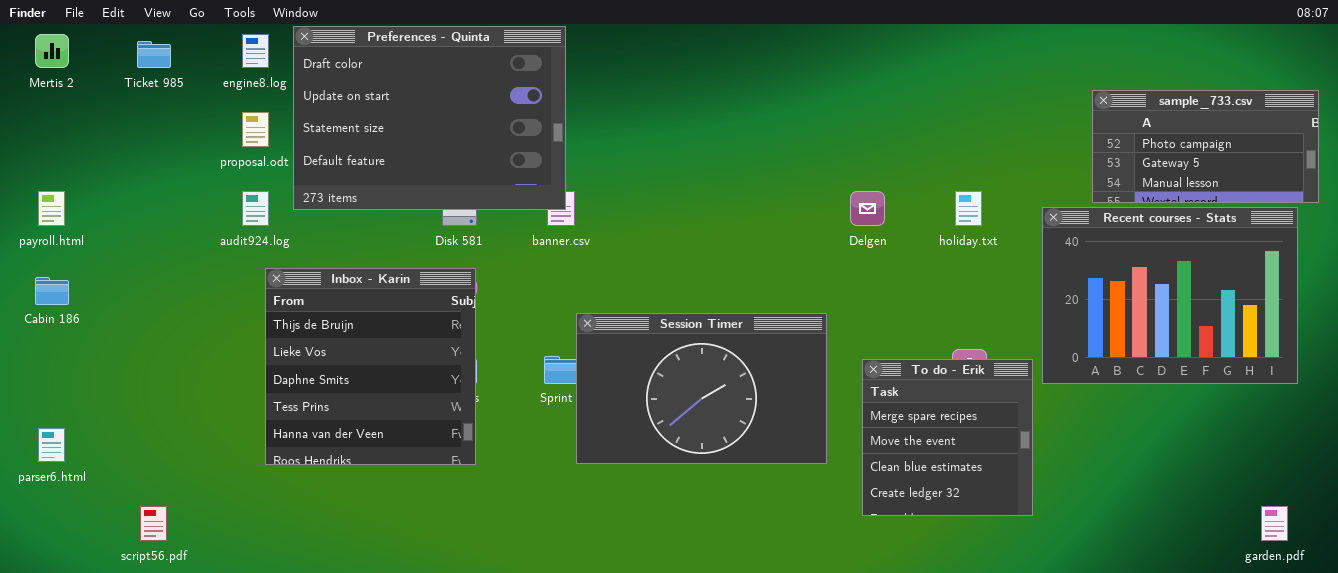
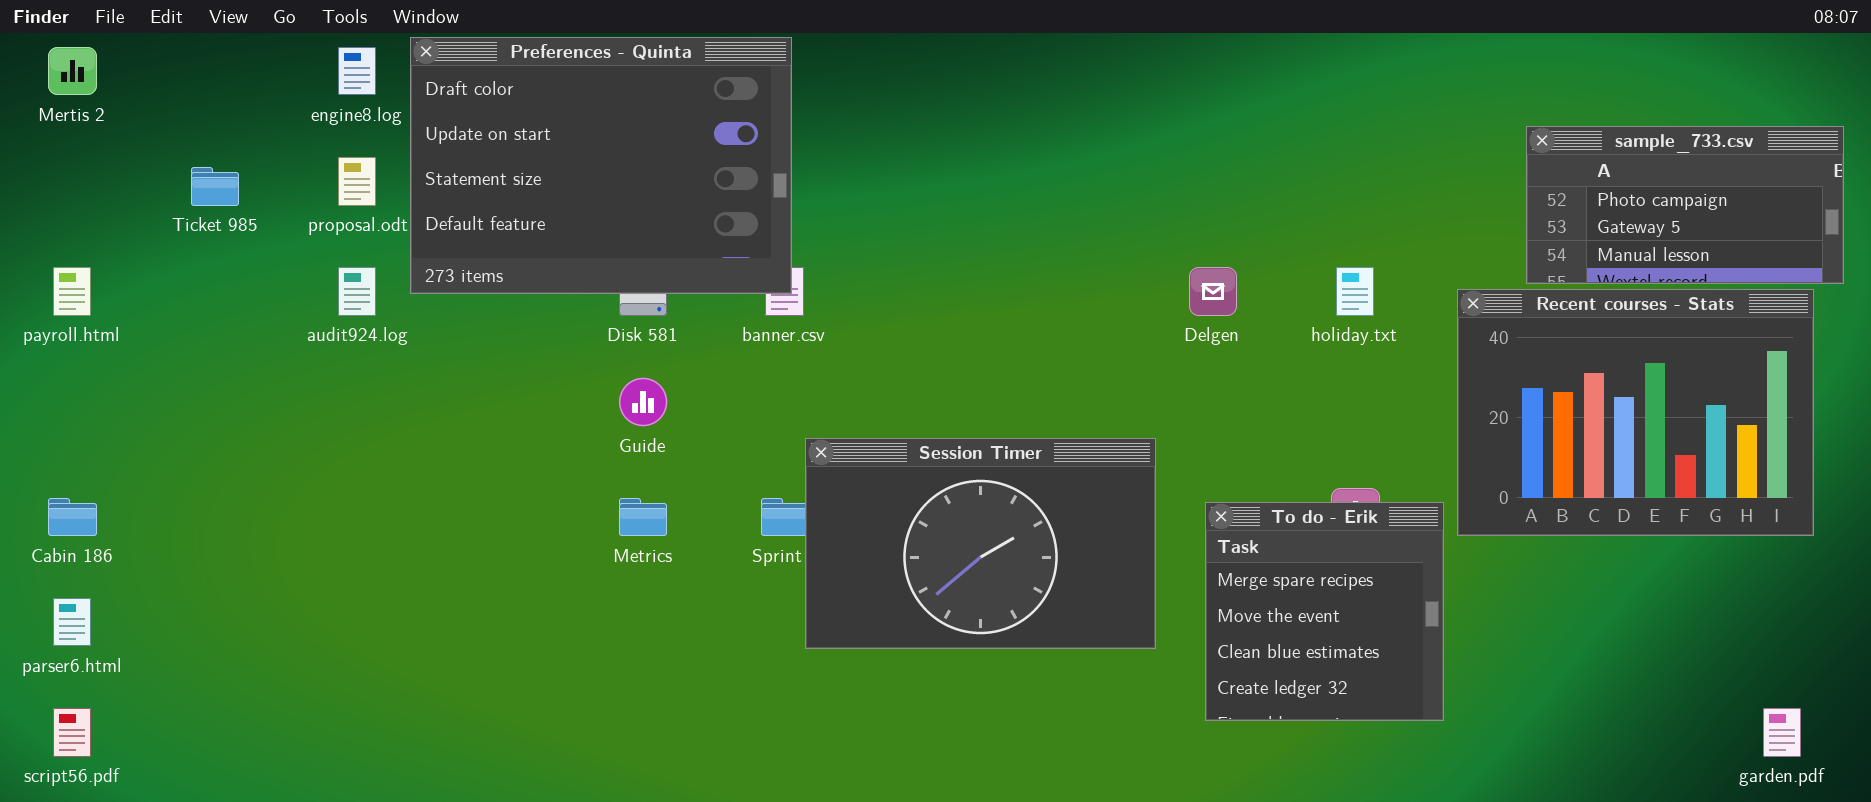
Ticket 985: [137,41,171,68] -> [191,167,239,206], moved
Inbox - Karin: [265,268,476,465] -> none, closed
Cabin 186: [35,277,69,305] -> [48,498,97,536], moved
script56.pdf: [140,506,167,541] -> [53,708,91,757], moved

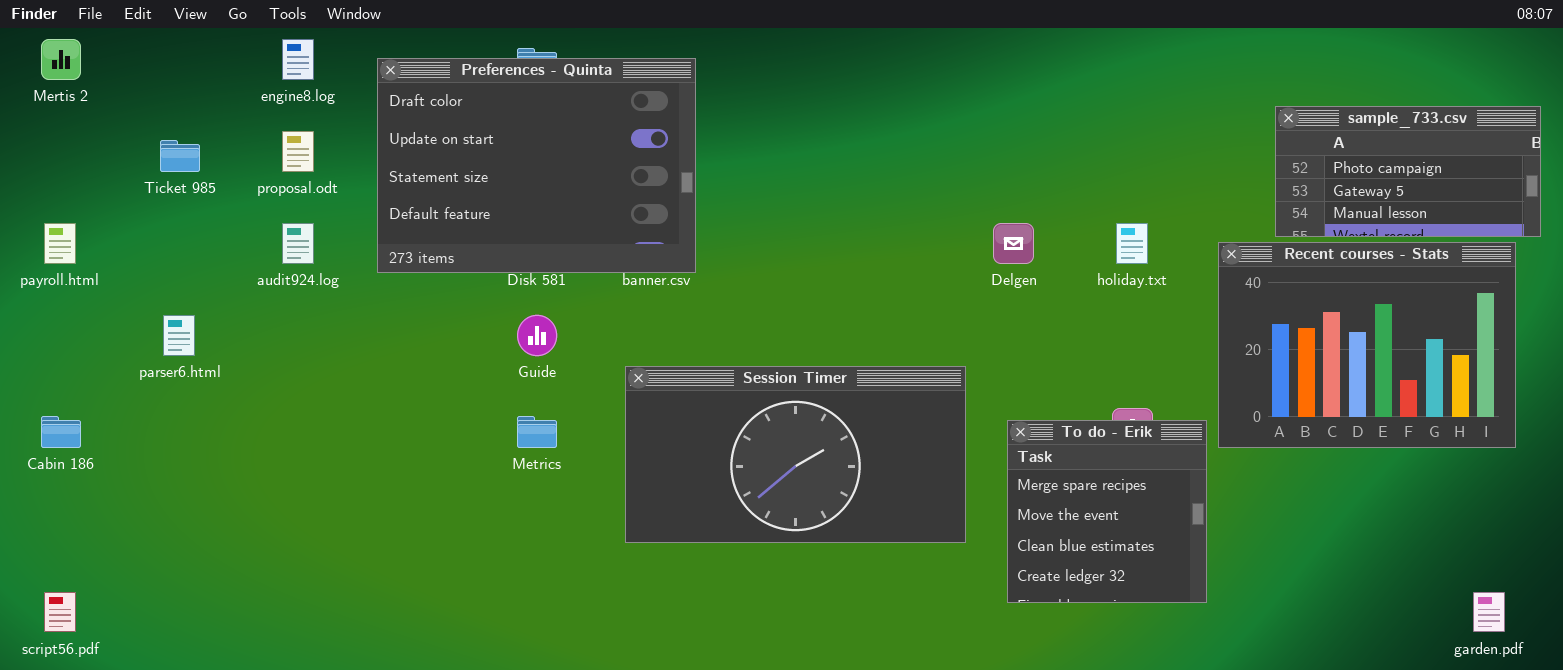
Preferences - Quinta: [410,37,792,294] -> [377,58,696,273], moved
Session Timer: [805,438,1156,649] -> [625,366,966,543], resized
parser6.html: [53,598,91,646] -> [163,315,195,356], moved

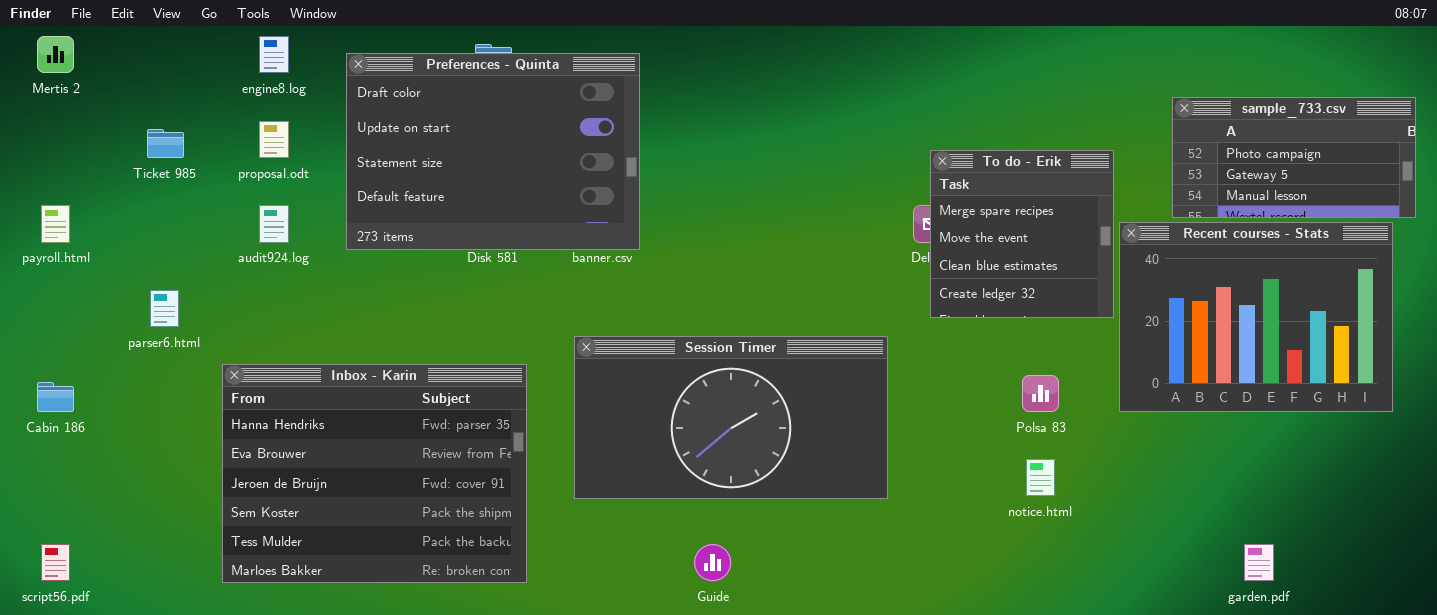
Guide: [517,315,557,356] -> [694,544,731,581], moved
Inbox - Karin: none -> [222,364,527,583], opened
To do - Erik: [1007,420,1207,603] -> [930,150,1114,318], moved
garden.pdf: [1473,592,1505,632] -> [1244,544,1274,581], moved

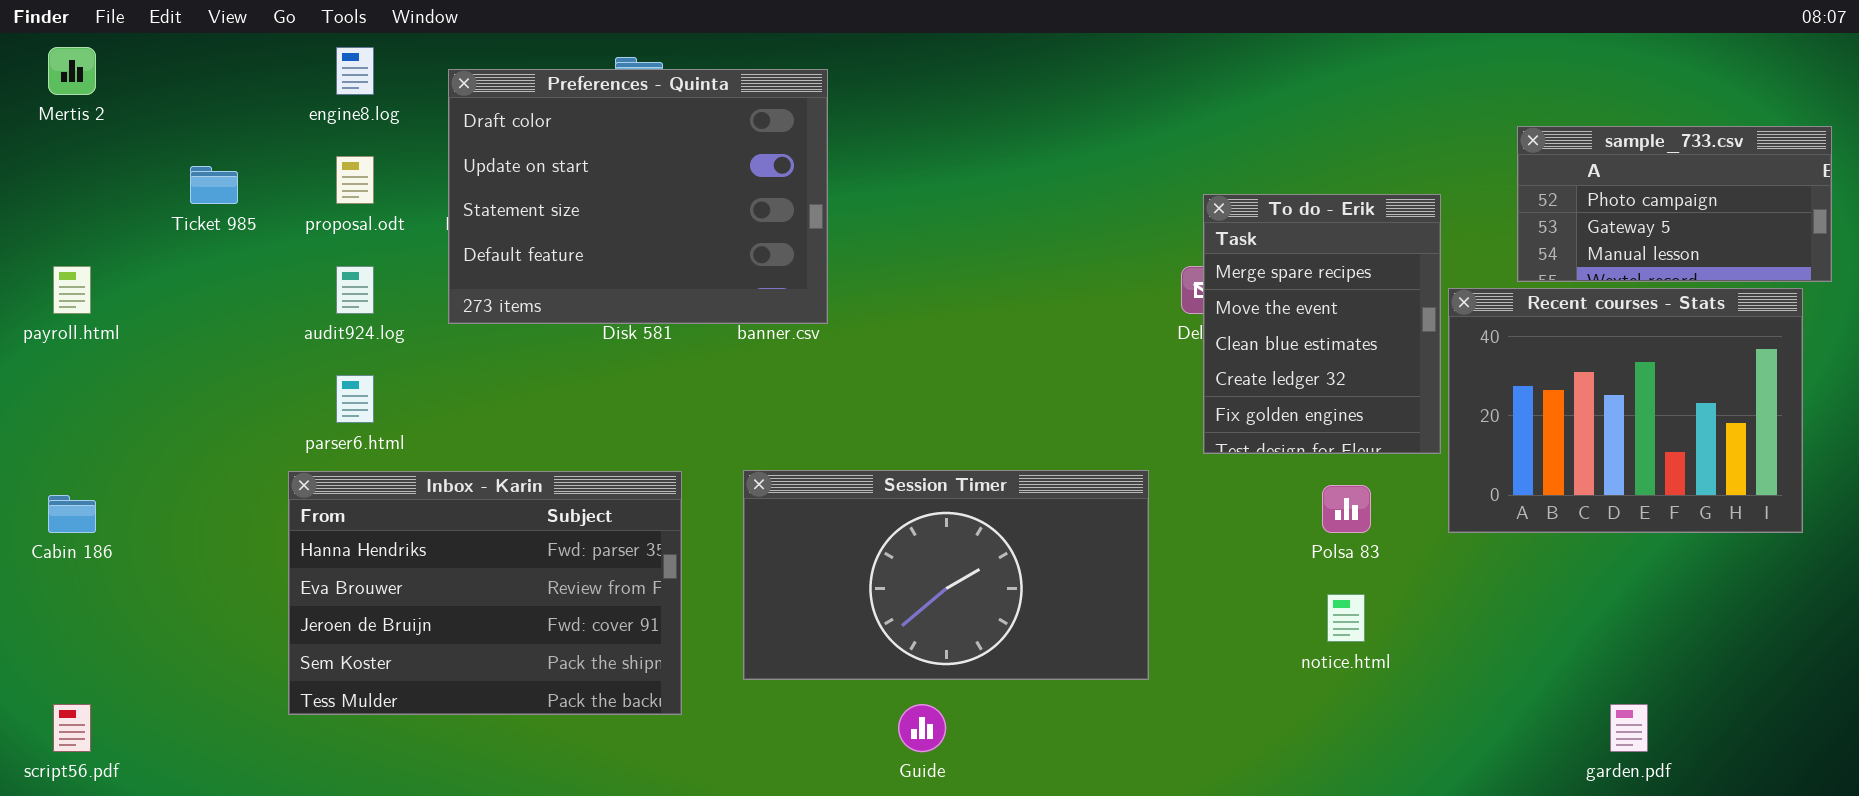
To do - Erik: [930,150,1114,318] -> [1203,194,1441,454], resized
parser6.html: [150,290,179,327] -> [336,375,374,423], moved
Session Timer: [574,336,888,499] -> [743,470,1149,680], moved
Inbox - Karin: [222,364,527,583] -> [288,471,682,715], resized

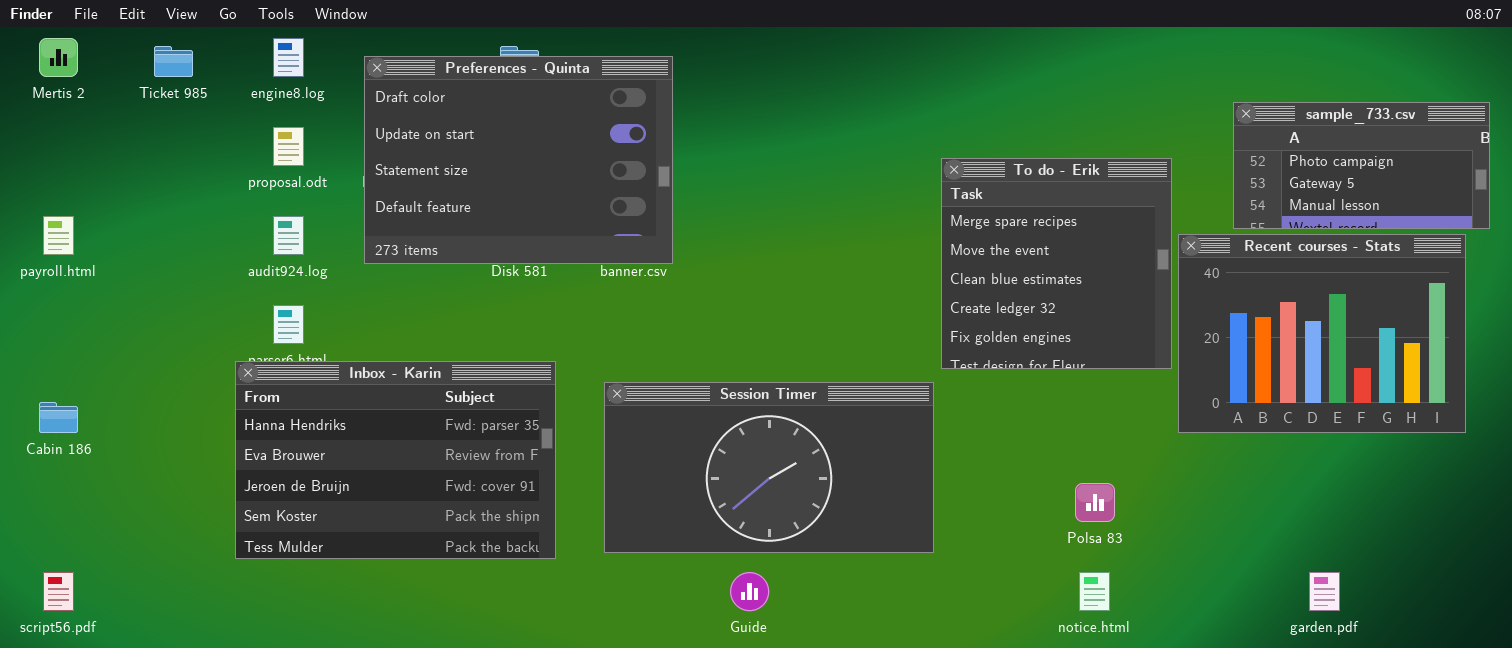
Ticket 985: [190,166,238,204] -> [154,46,193,77], moved
To do - Erik: [1203,194,1441,454] -> [941,158,1172,369], resized
Inbox - Karin: [288,471,682,715] -> [235,361,556,559], moved
Polsa 83: [1322,485,1371,533] -> [1075,483,1115,522], moved
notice.html: [1327,594,1365,642] -> [1079,572,1110,611], moved

